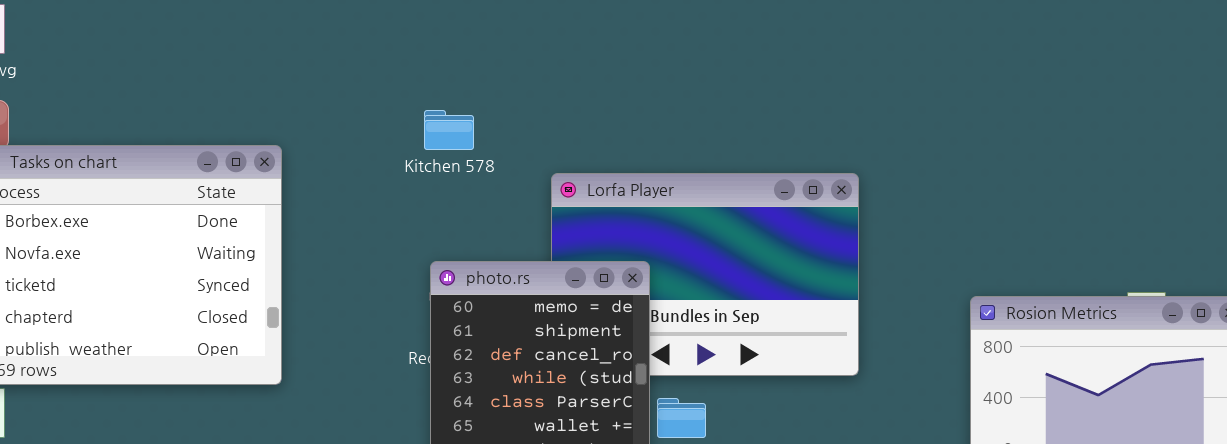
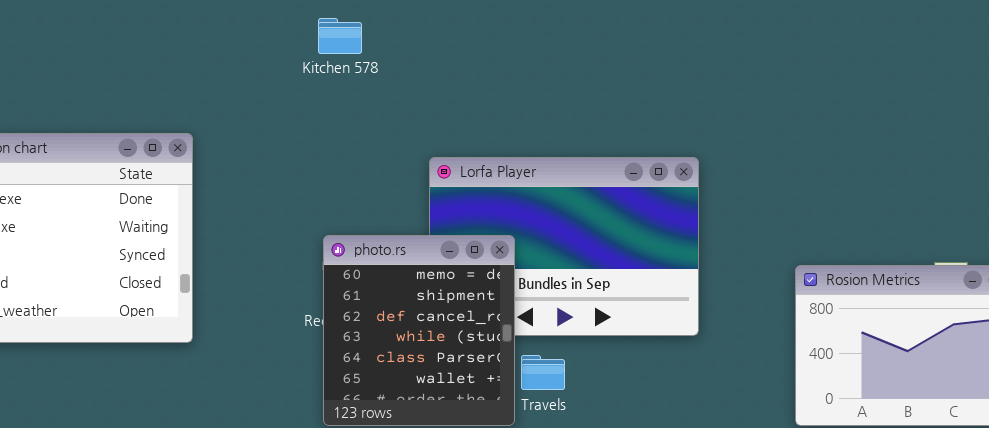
Kitchen 578: [424,110,474,150] -> [318,18,362,54], moved

